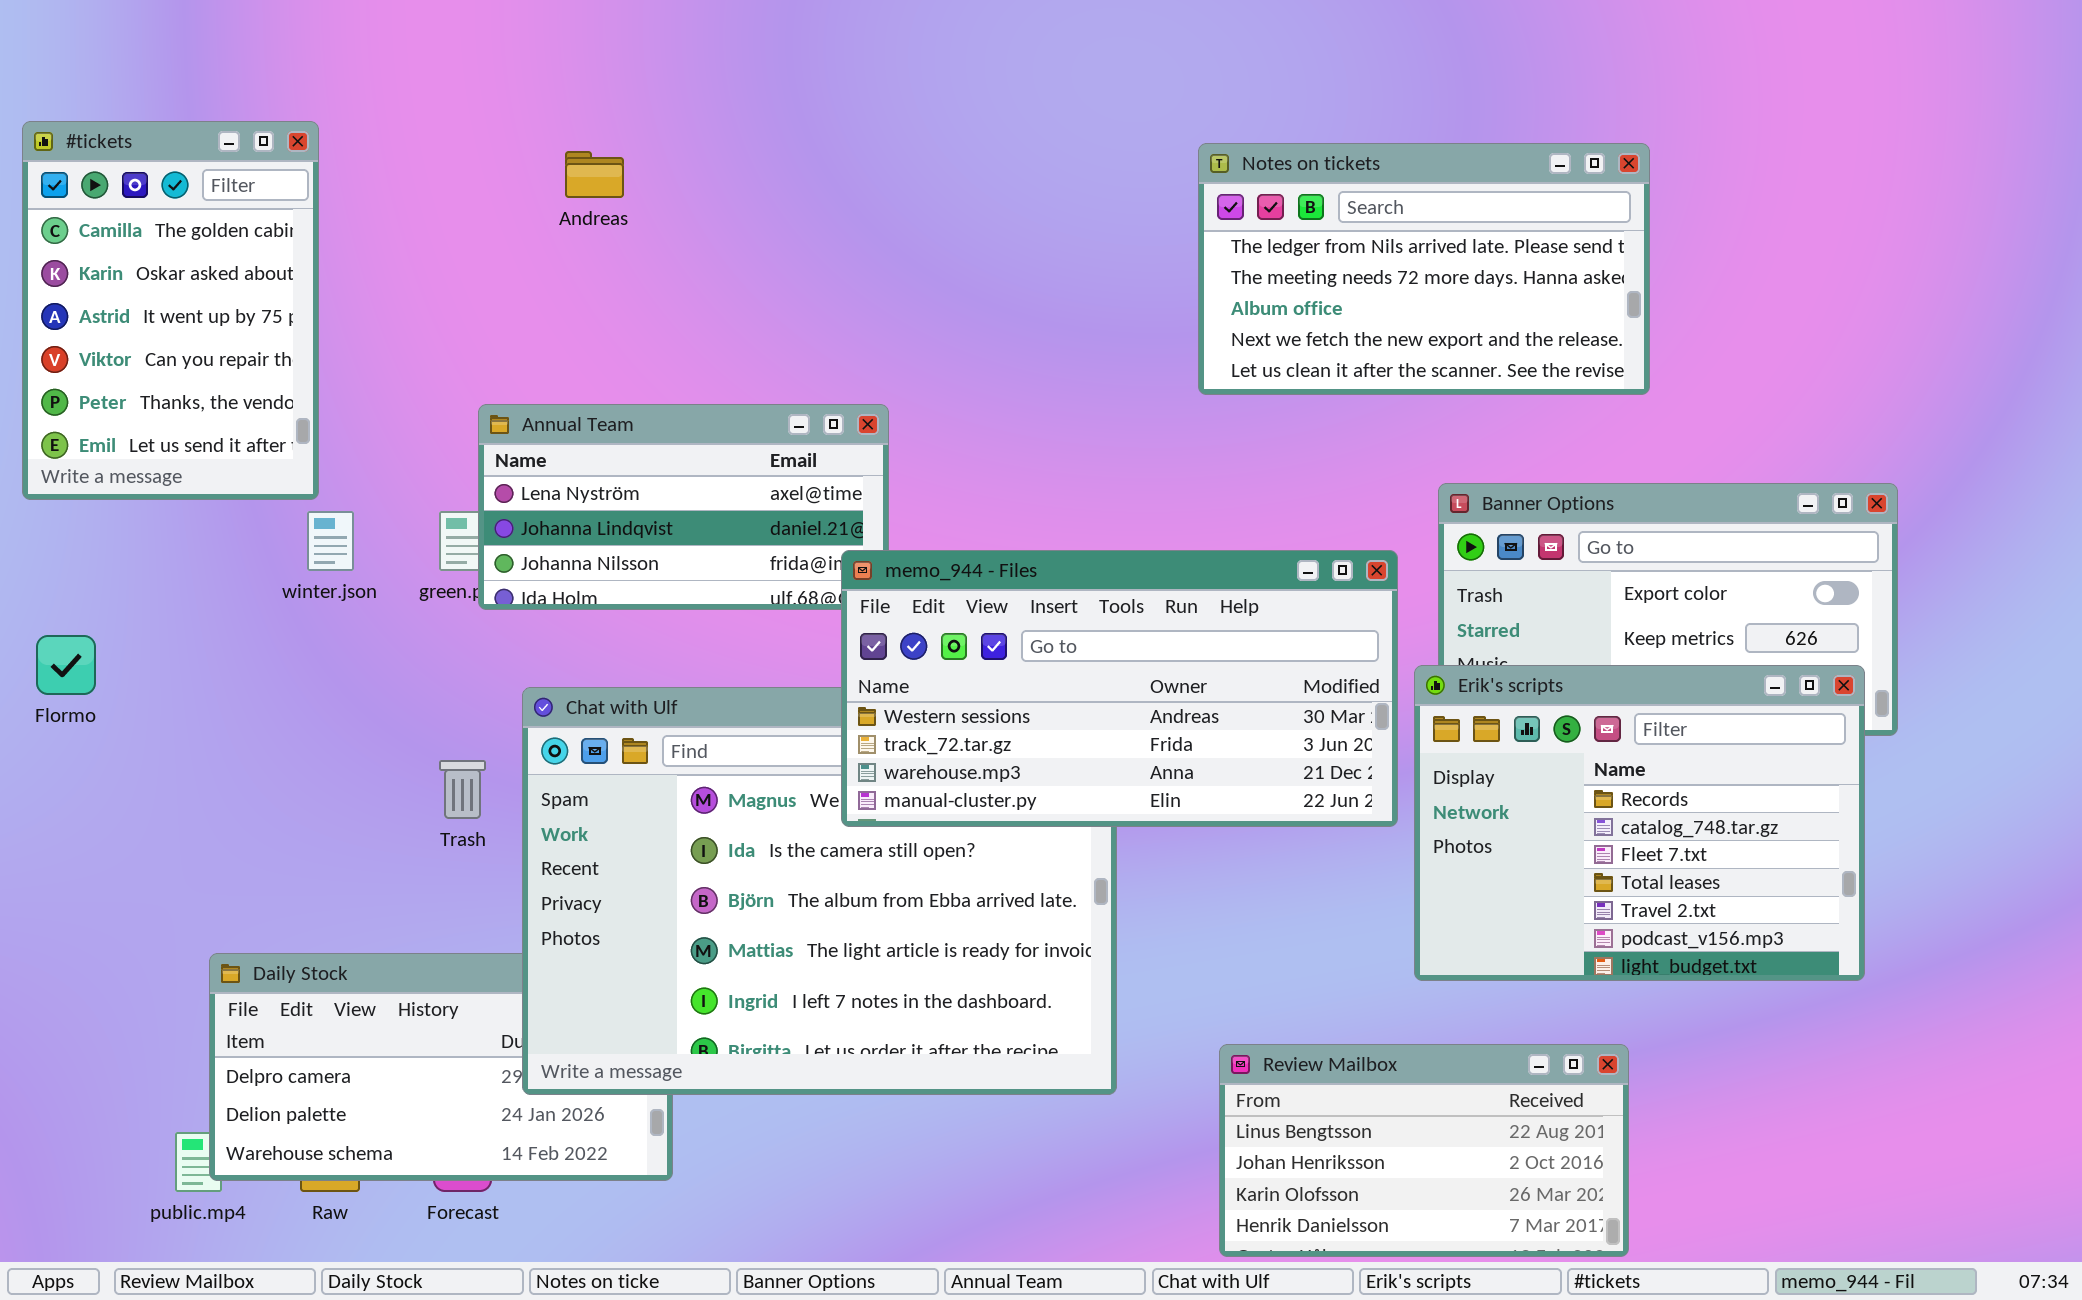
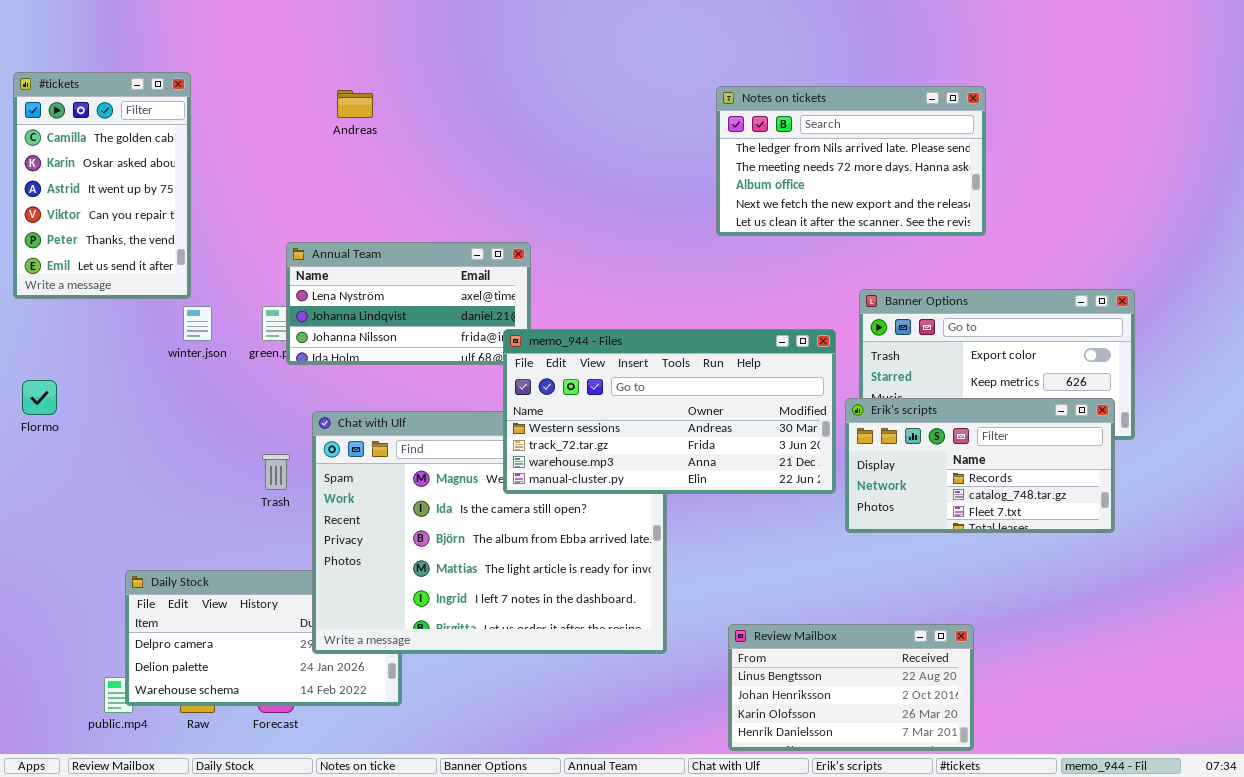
Erik's scripts: [1414,665,1865,981] -> [845,398,1115,533], resized

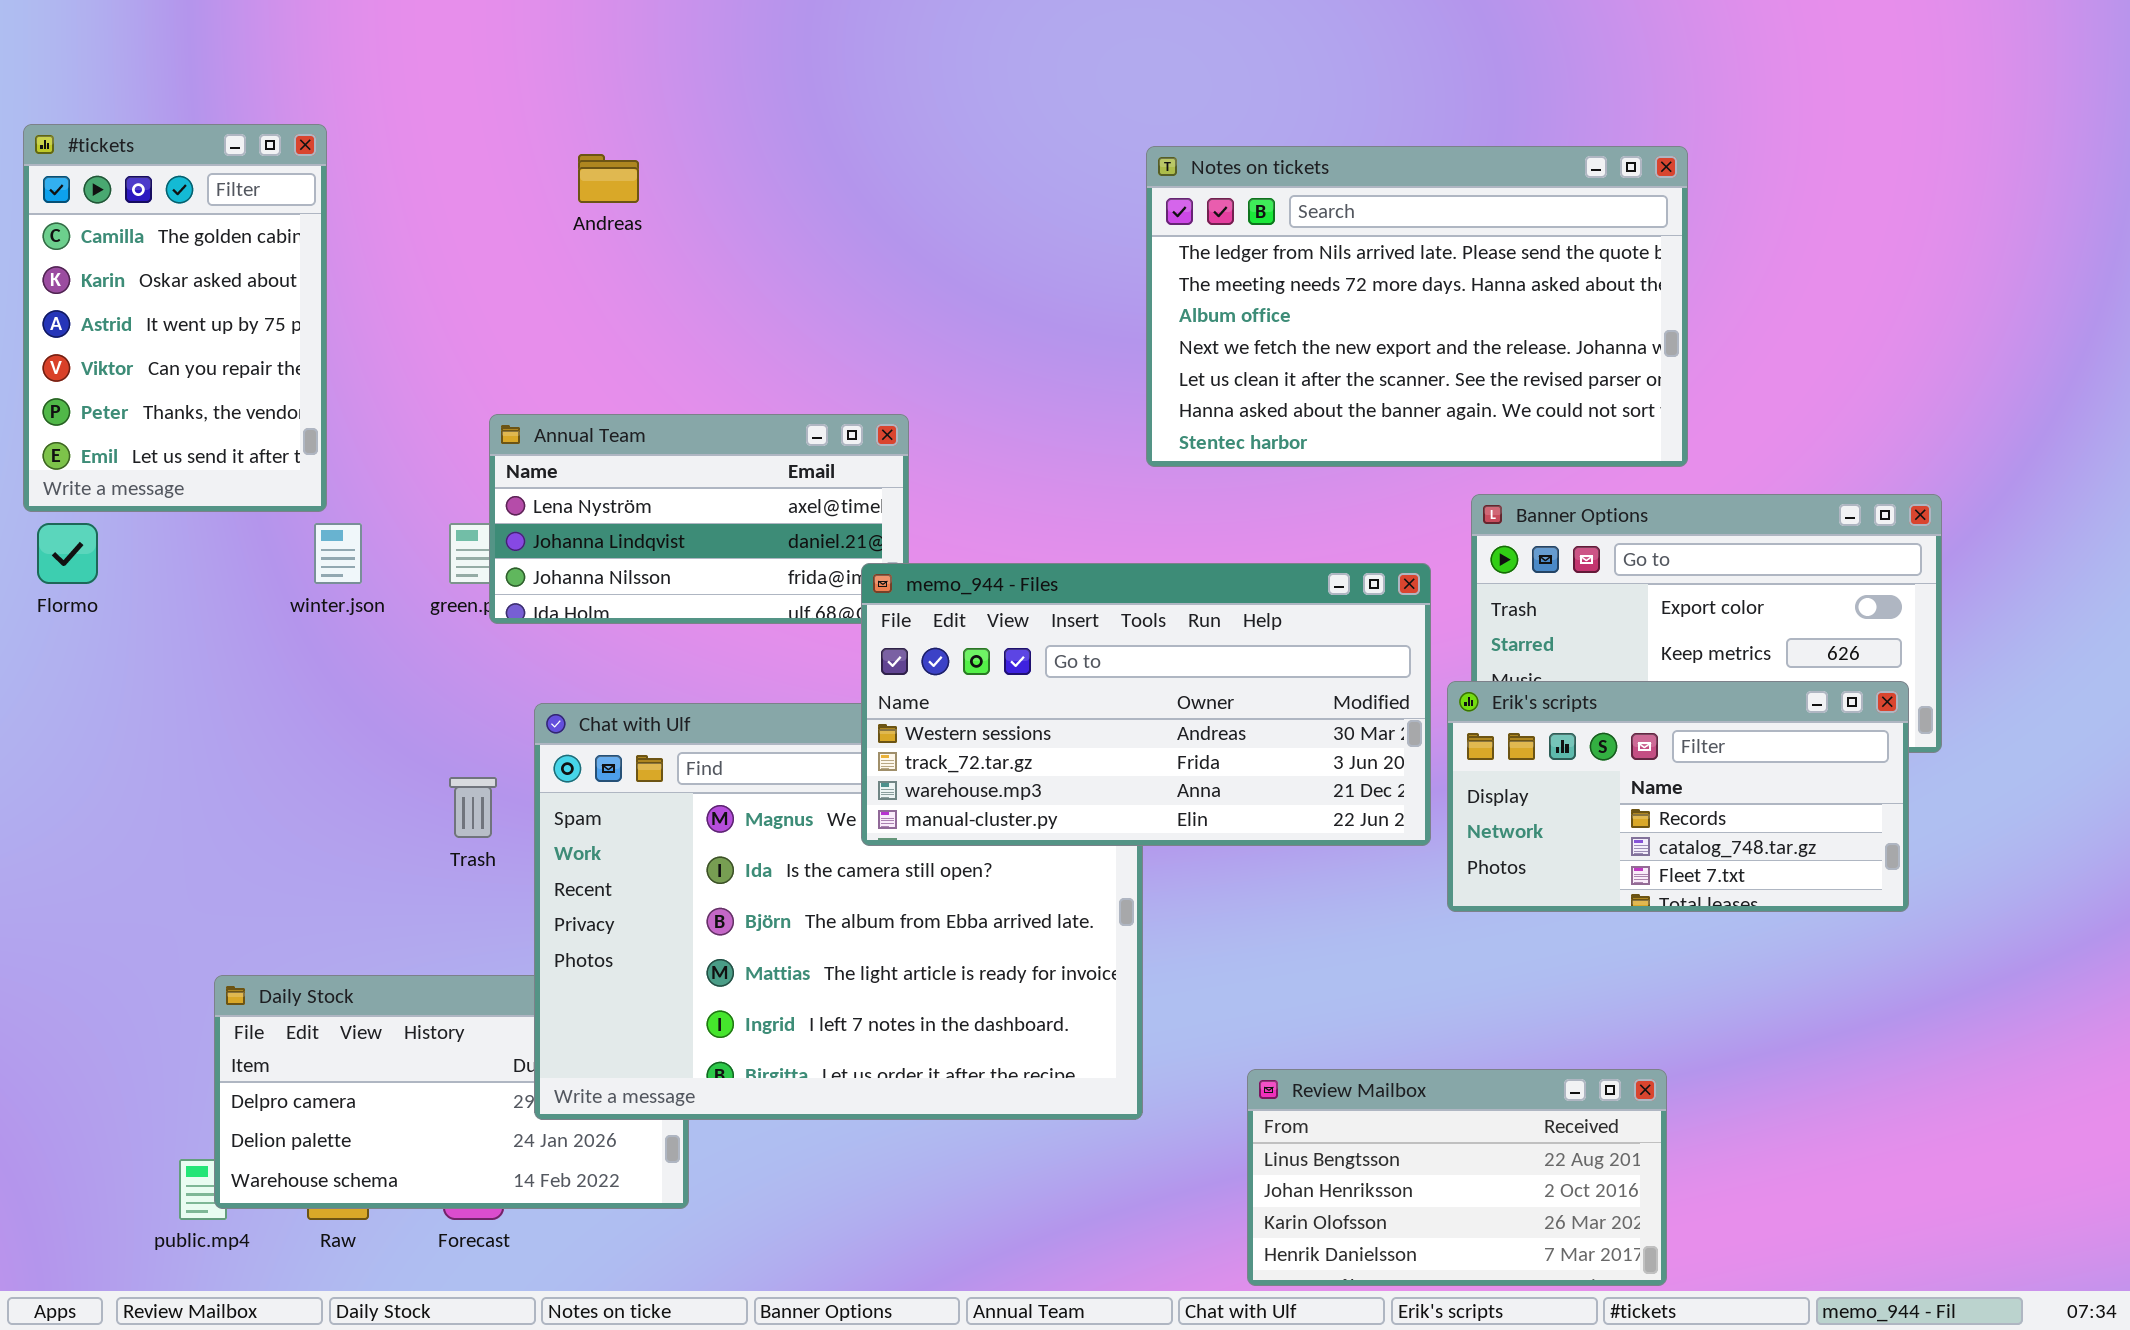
Notes on tickets: [716,86,986,236] -> [1146,146,1688,467], resized
Flormo: [22,380,57,415] -> [37,523,98,584], moved

